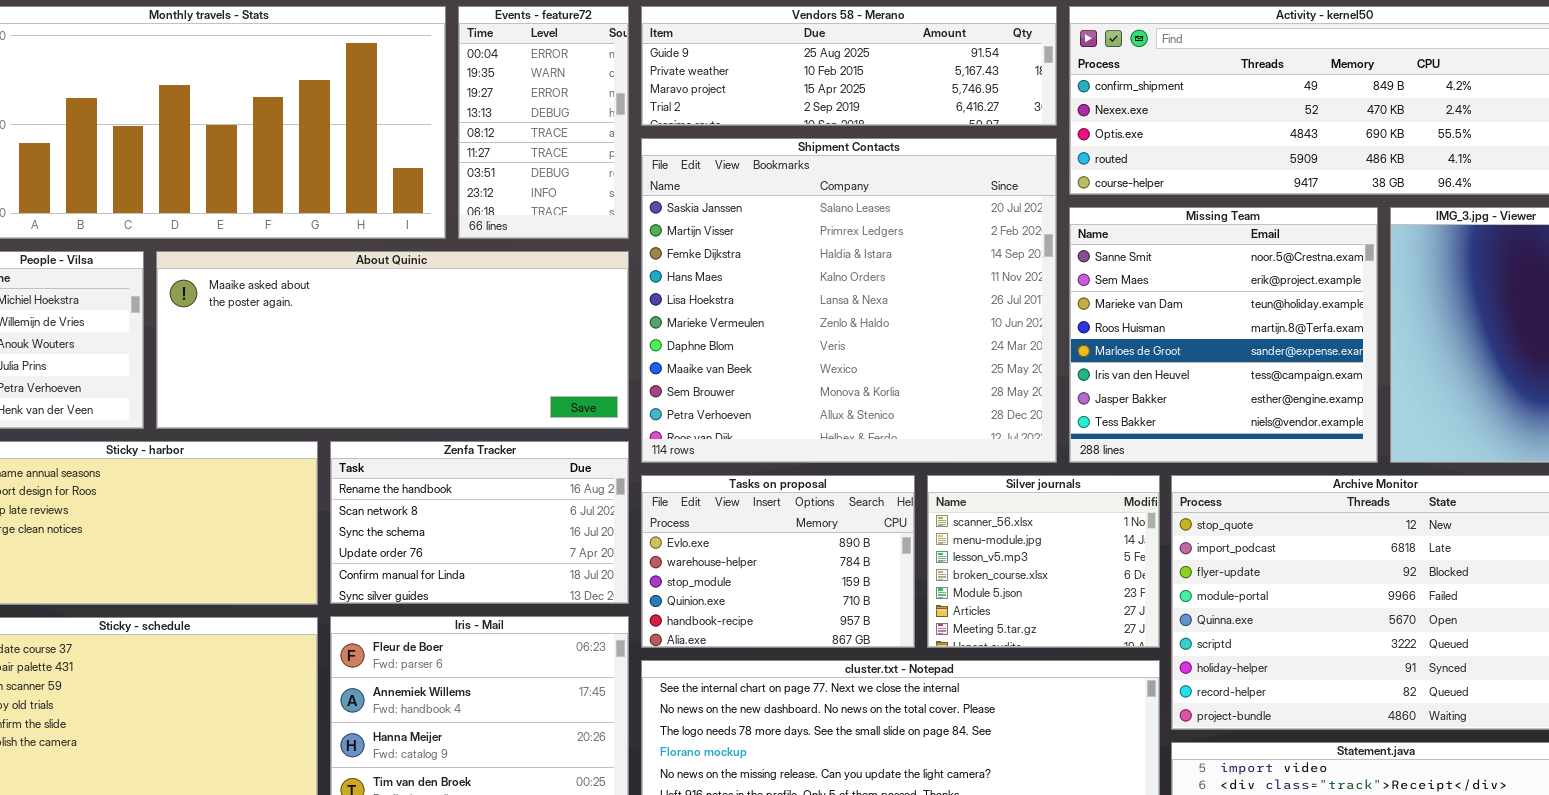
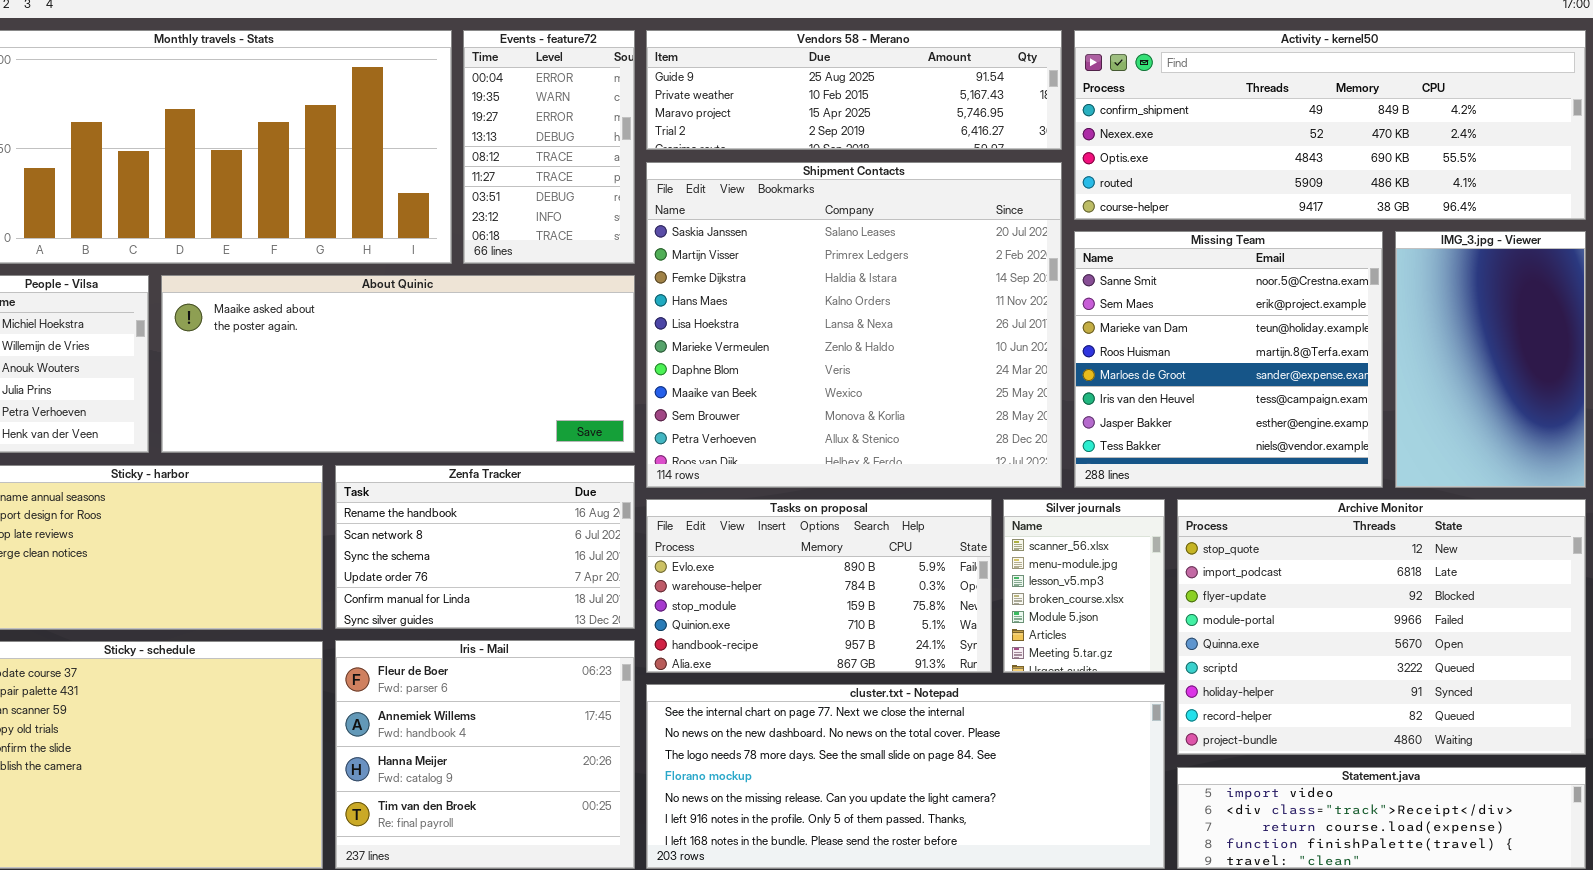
Tasks on proposal: [641,475,915,648] -> [646,499,992,673], resized
Silver journals: [927,475,1160,648] -> [1003,499,1165,673], resized

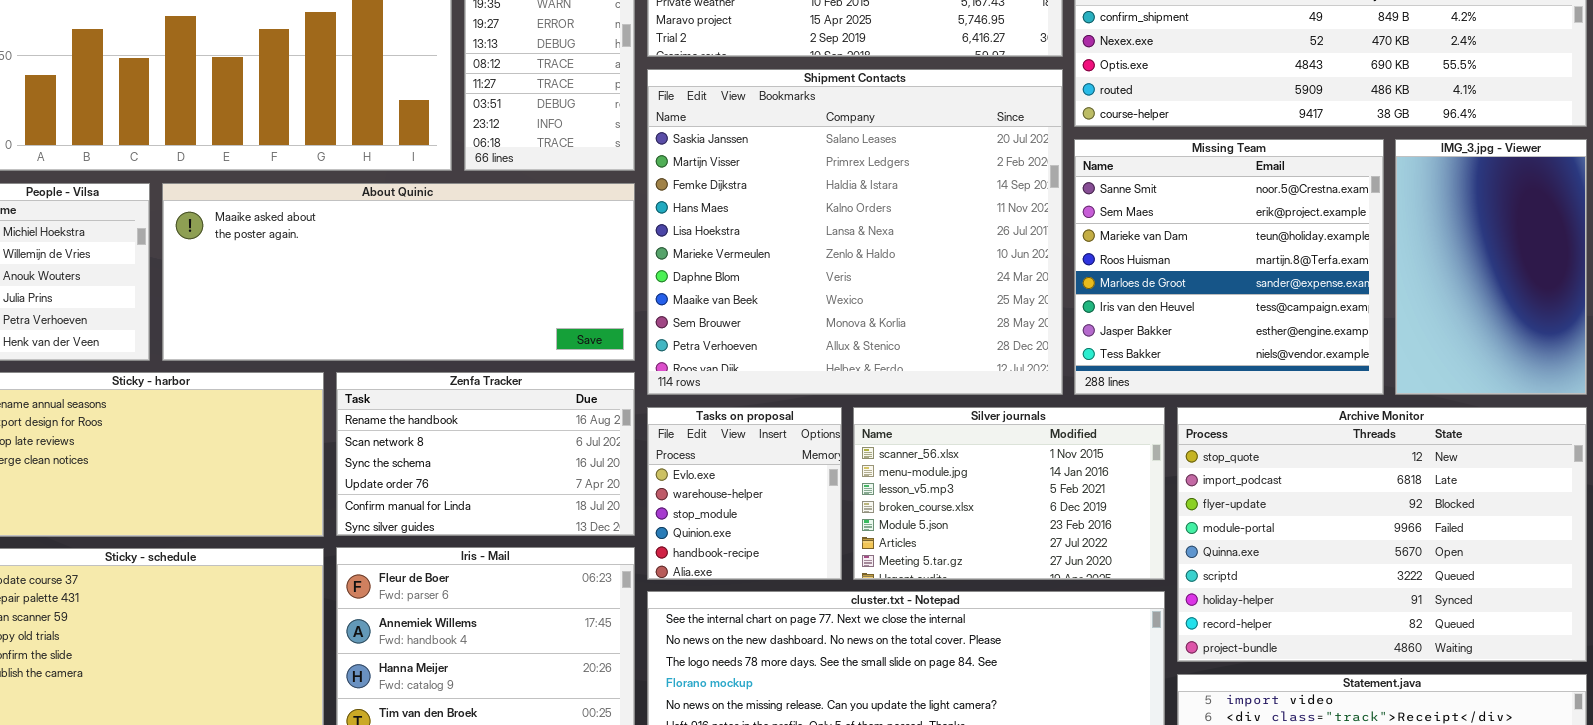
Tasks on proposal: [646,499,992,673] -> [647,407,842,580], resized
Silver journals: [1003,499,1165,673] -> [853,407,1165,580], resized

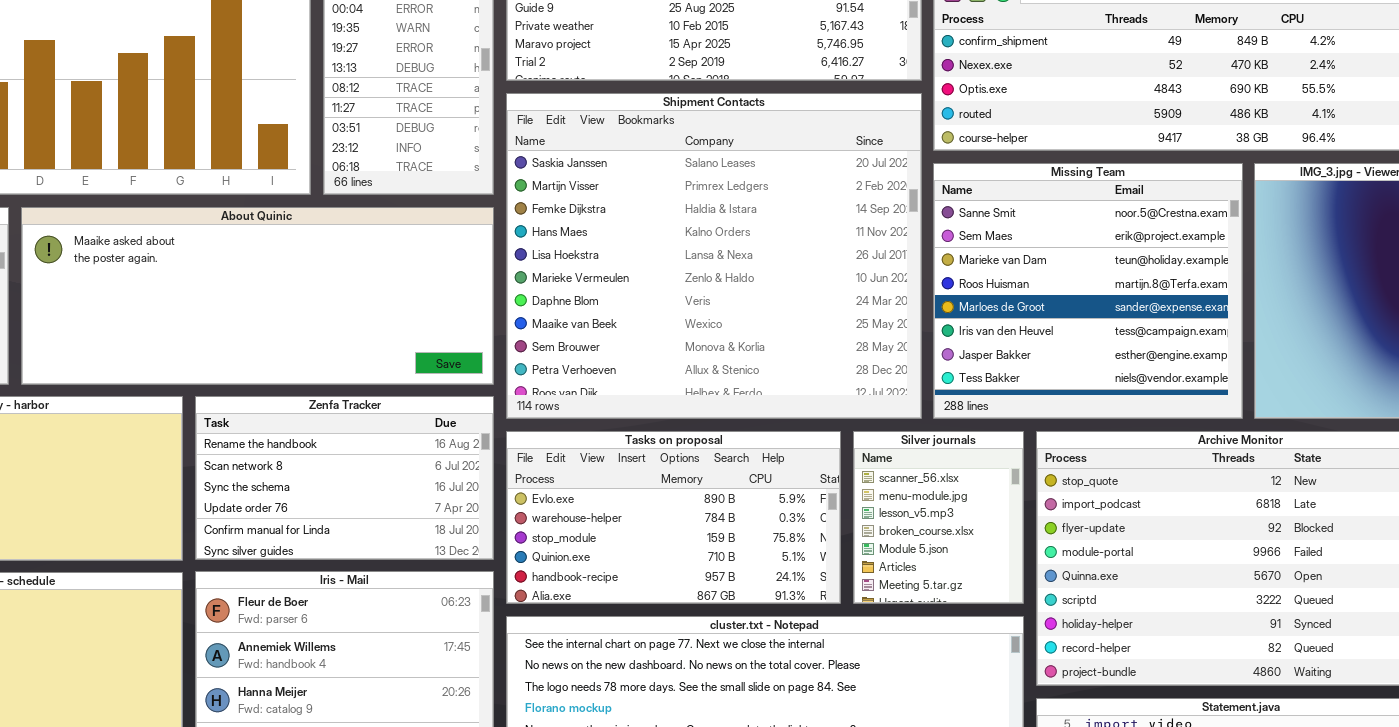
Tasks on proposal: [647,407,842,580] -> [506,431,841,604], resized
Silver journals: [853,407,1165,580] -> [853,431,1024,604], resized

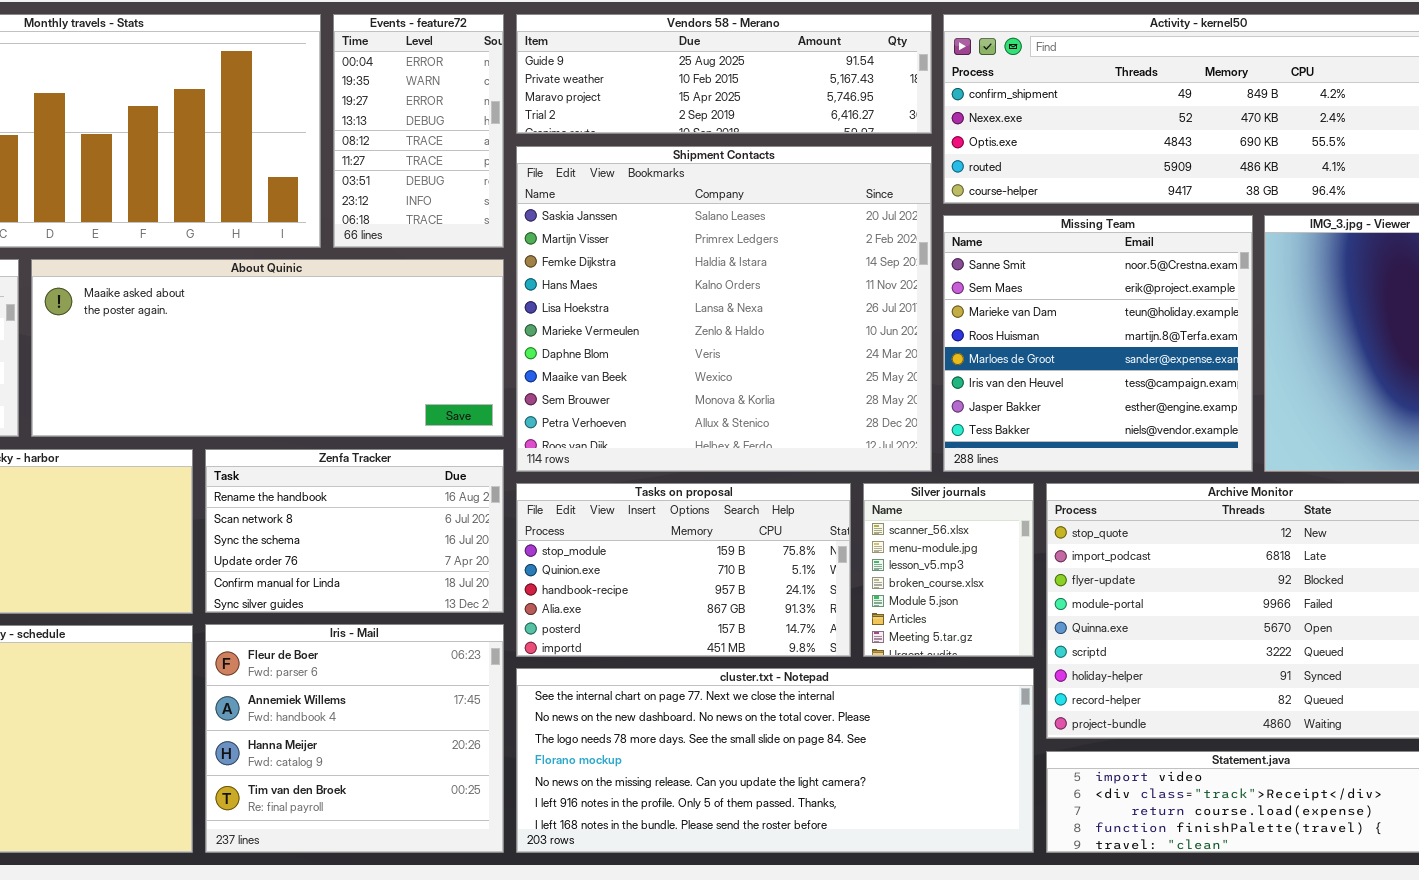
Tasks on proposal: [506,431,841,604] -> [516,483,851,657], scrolled down 2 rows

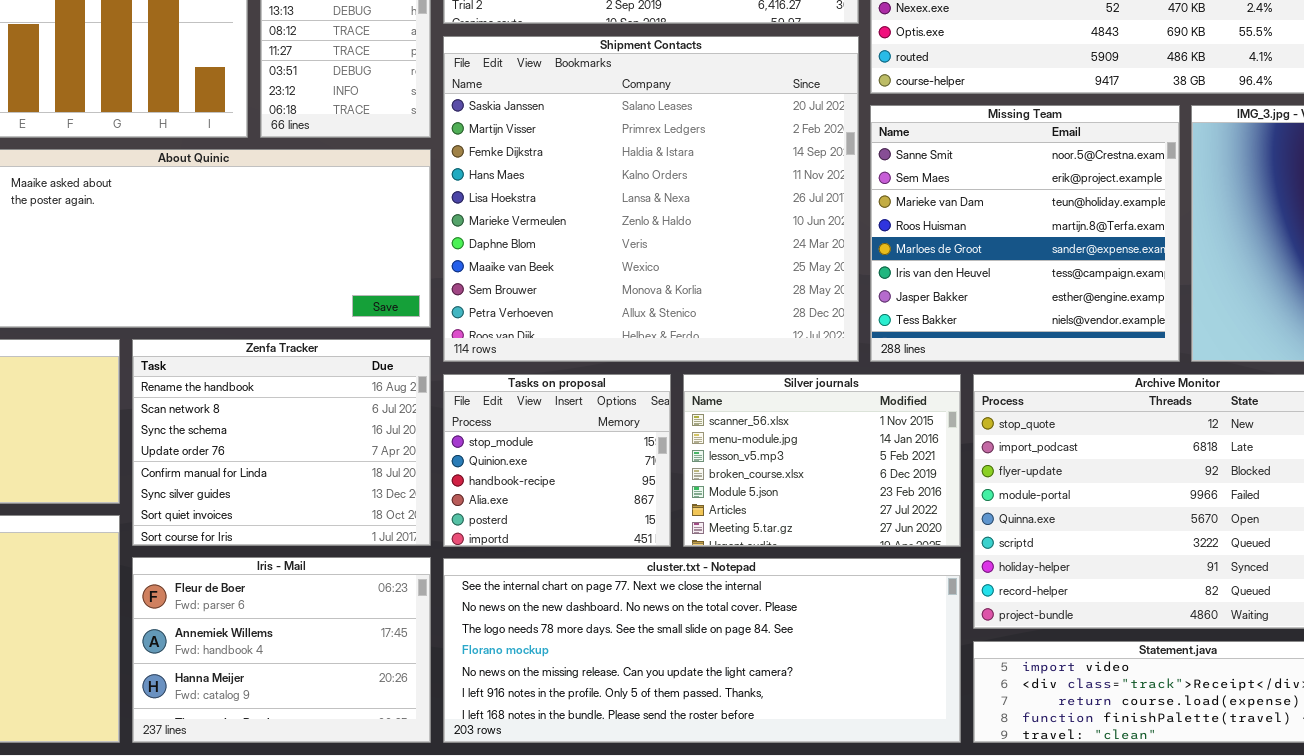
Zenfa Tracker: [205,449,504,613] -> [132,339,431,546], resized
Tasks on proposal: [516,483,851,657] -> [443,374,671,547], resized
Silver journals: [863,483,1034,657] -> [683,374,961,547], resized
Iris - Mail: [205,624,504,853] -> [132,557,431,743], resized

